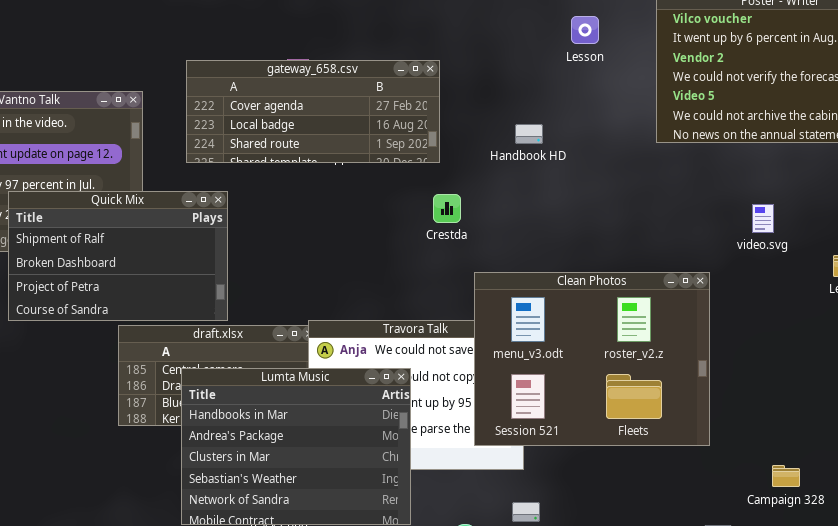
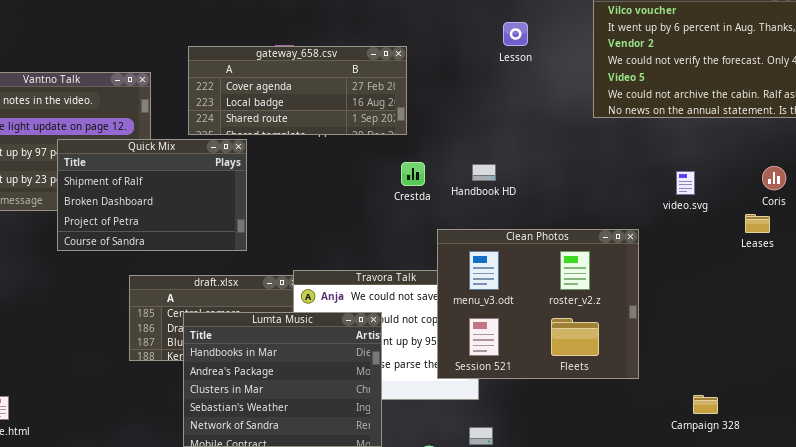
Lesson: [571,16,599,44] -> [503,22,528,46], moved
Handbook HD: [515,124,543,144] -> [472,164,496,181], moved
Quick Mix: [8,191,228,321] -> [57,139,247,251], moved

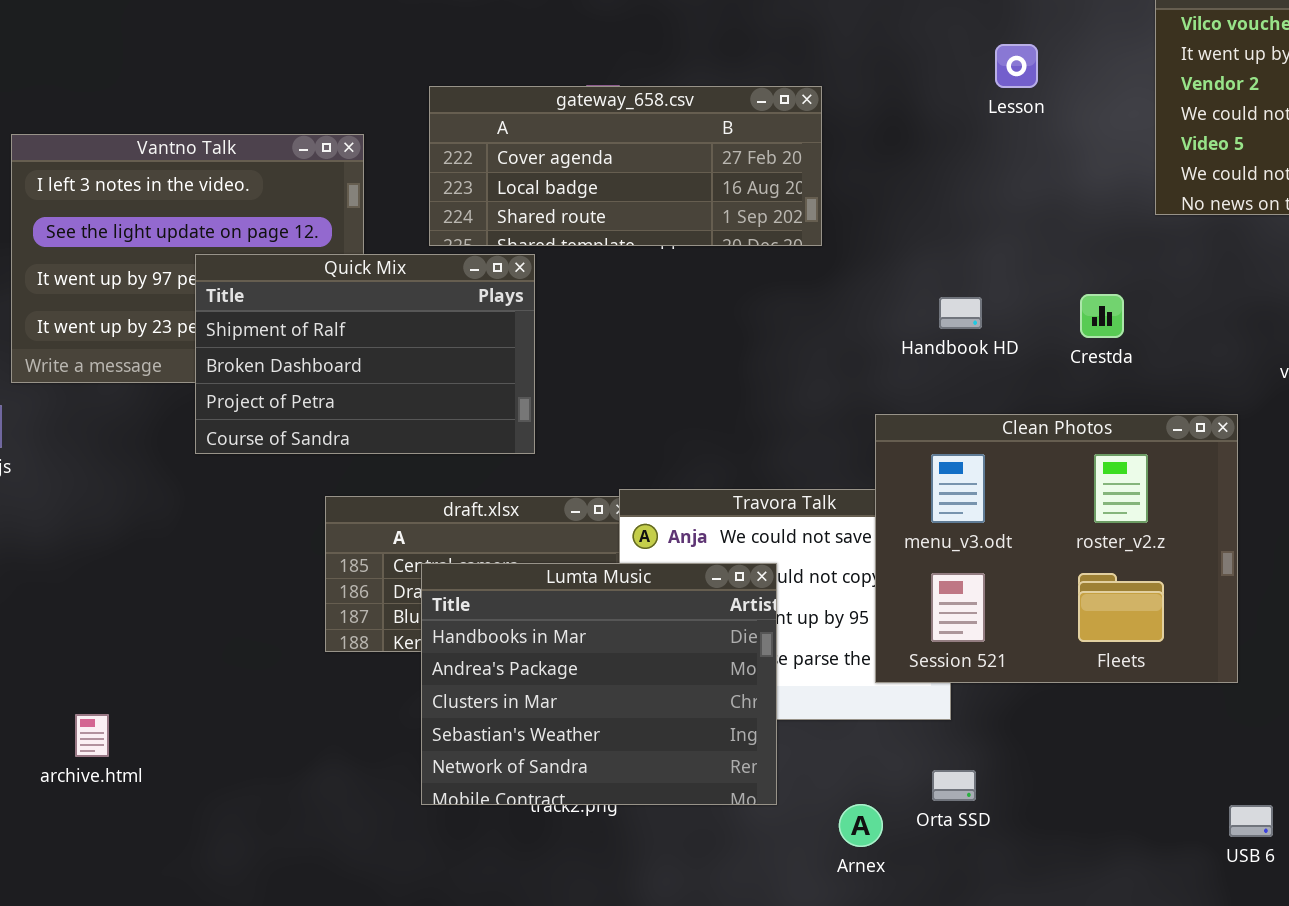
Crestda: [401,162,425,186] -> [1080,294,1124,338], moved

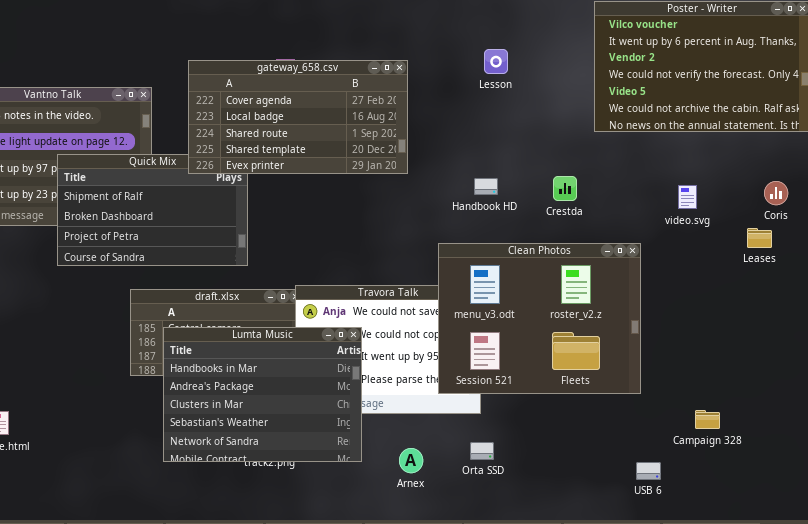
Lesson: [995,44,1038,88] -> [484,49,508,74], moved
gateway_658.csv: [429,86,822,246] -> [188,60,408,174], resized
Lumta Music: [421,563,777,805] -> [163,327,362,462], moved
Arnex: [839,804,883,847] -> [399,448,423,473], moved

